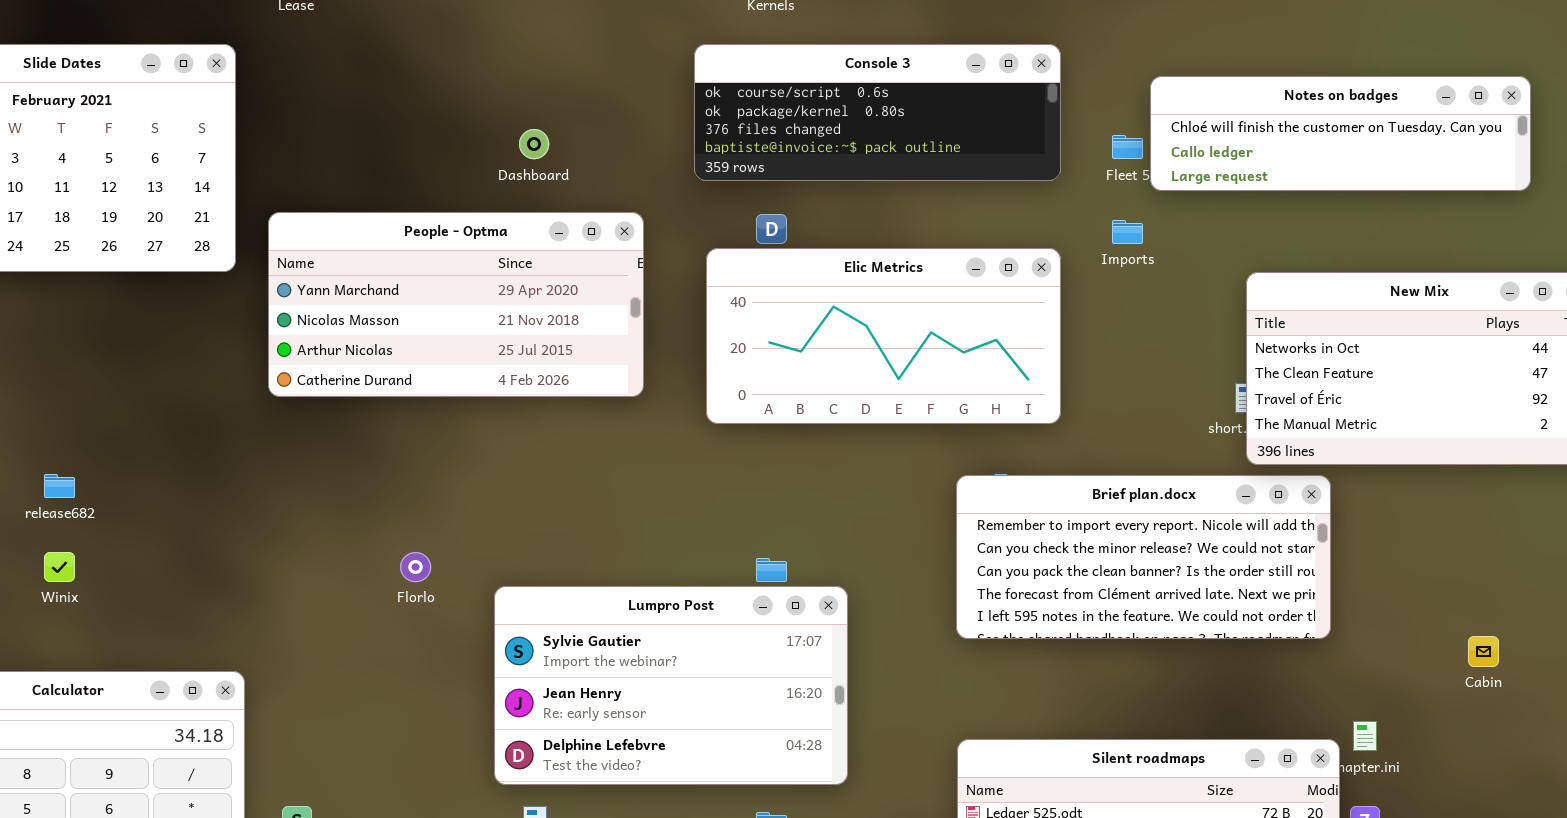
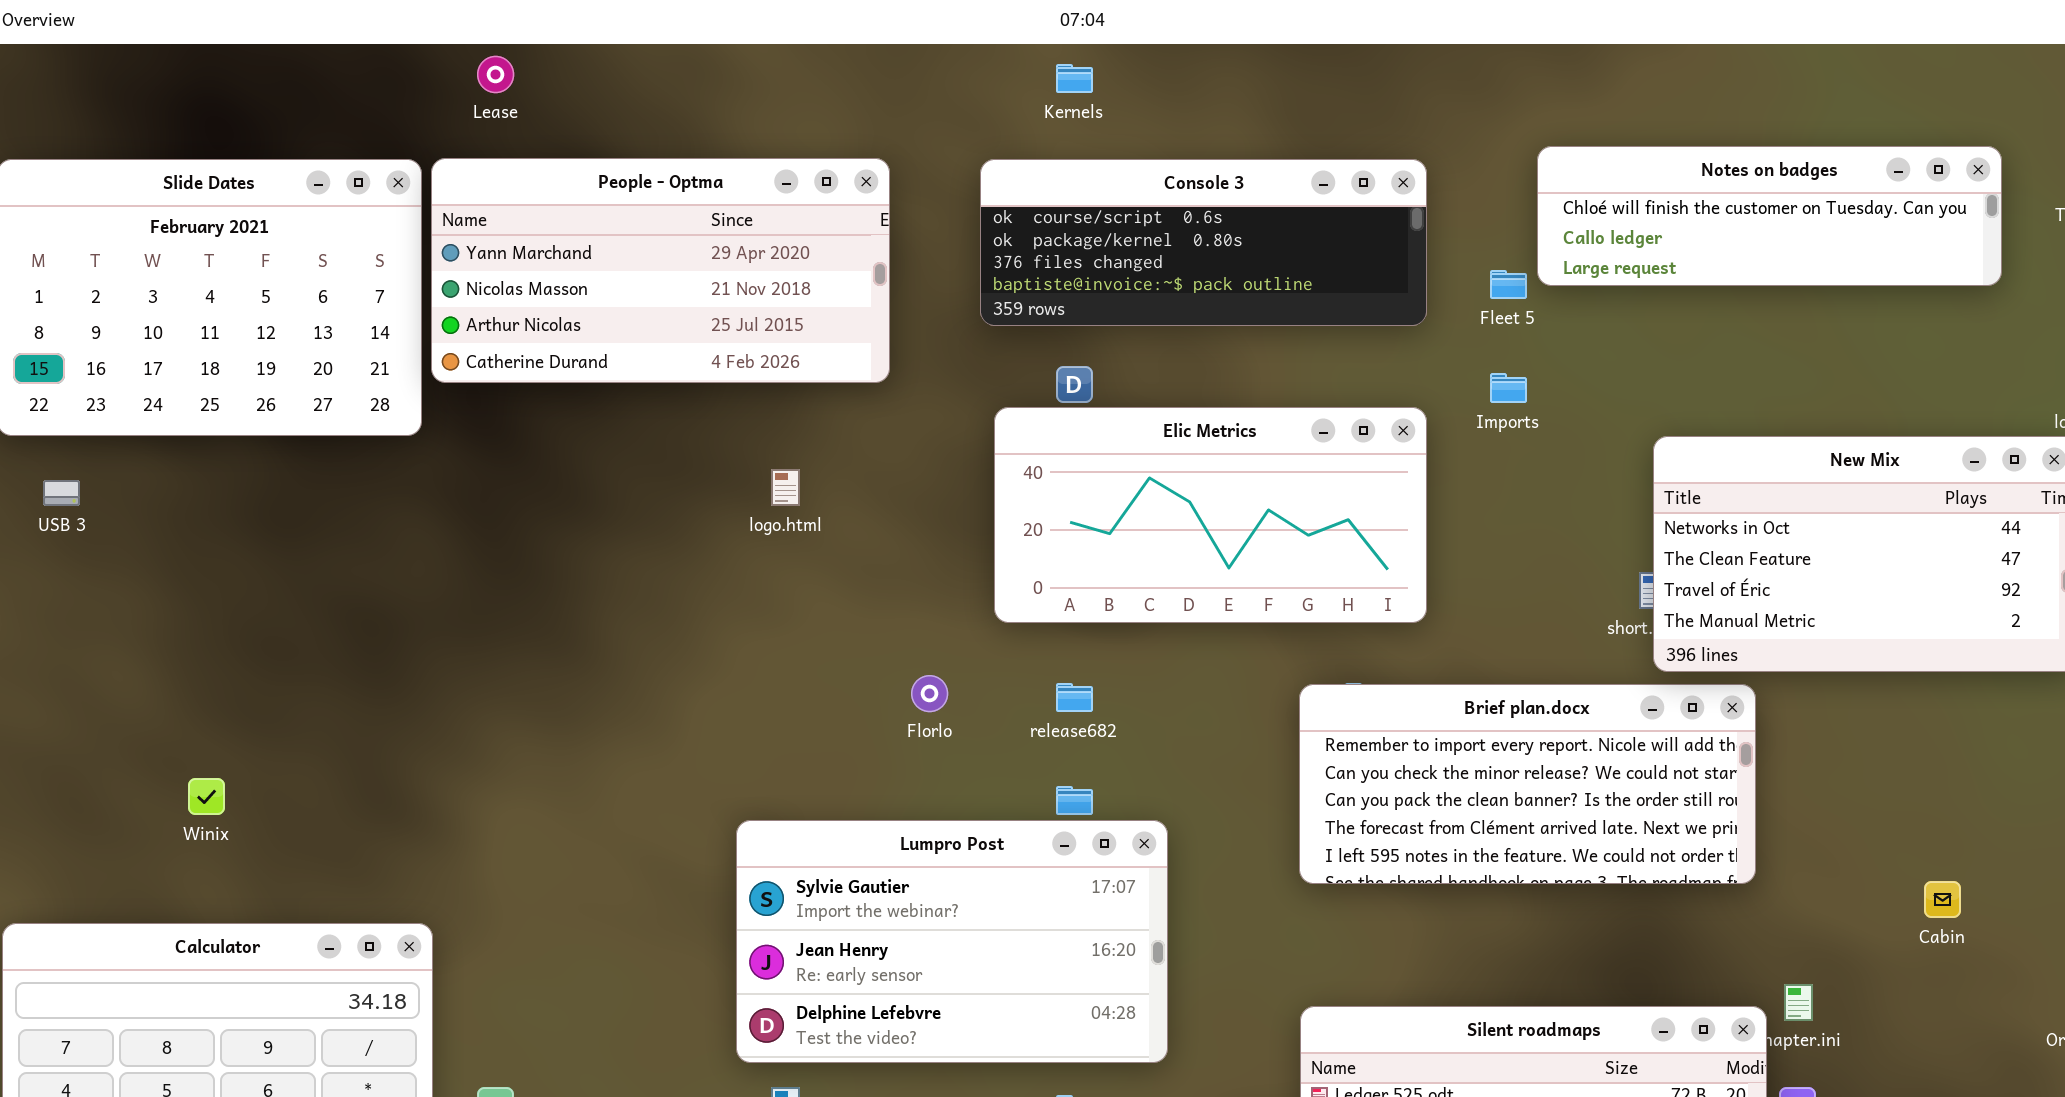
Notes on badges: [1150,76,1531,191] -> [1537,146,2002,286], moved
People - Optma: [268,212,644,397] -> [431,158,890,383], moved
release682: [44,474,75,498] -> [1056,683,1093,712], moved
Florlo: [400,552,431,582] -> [911,675,948,712], moved

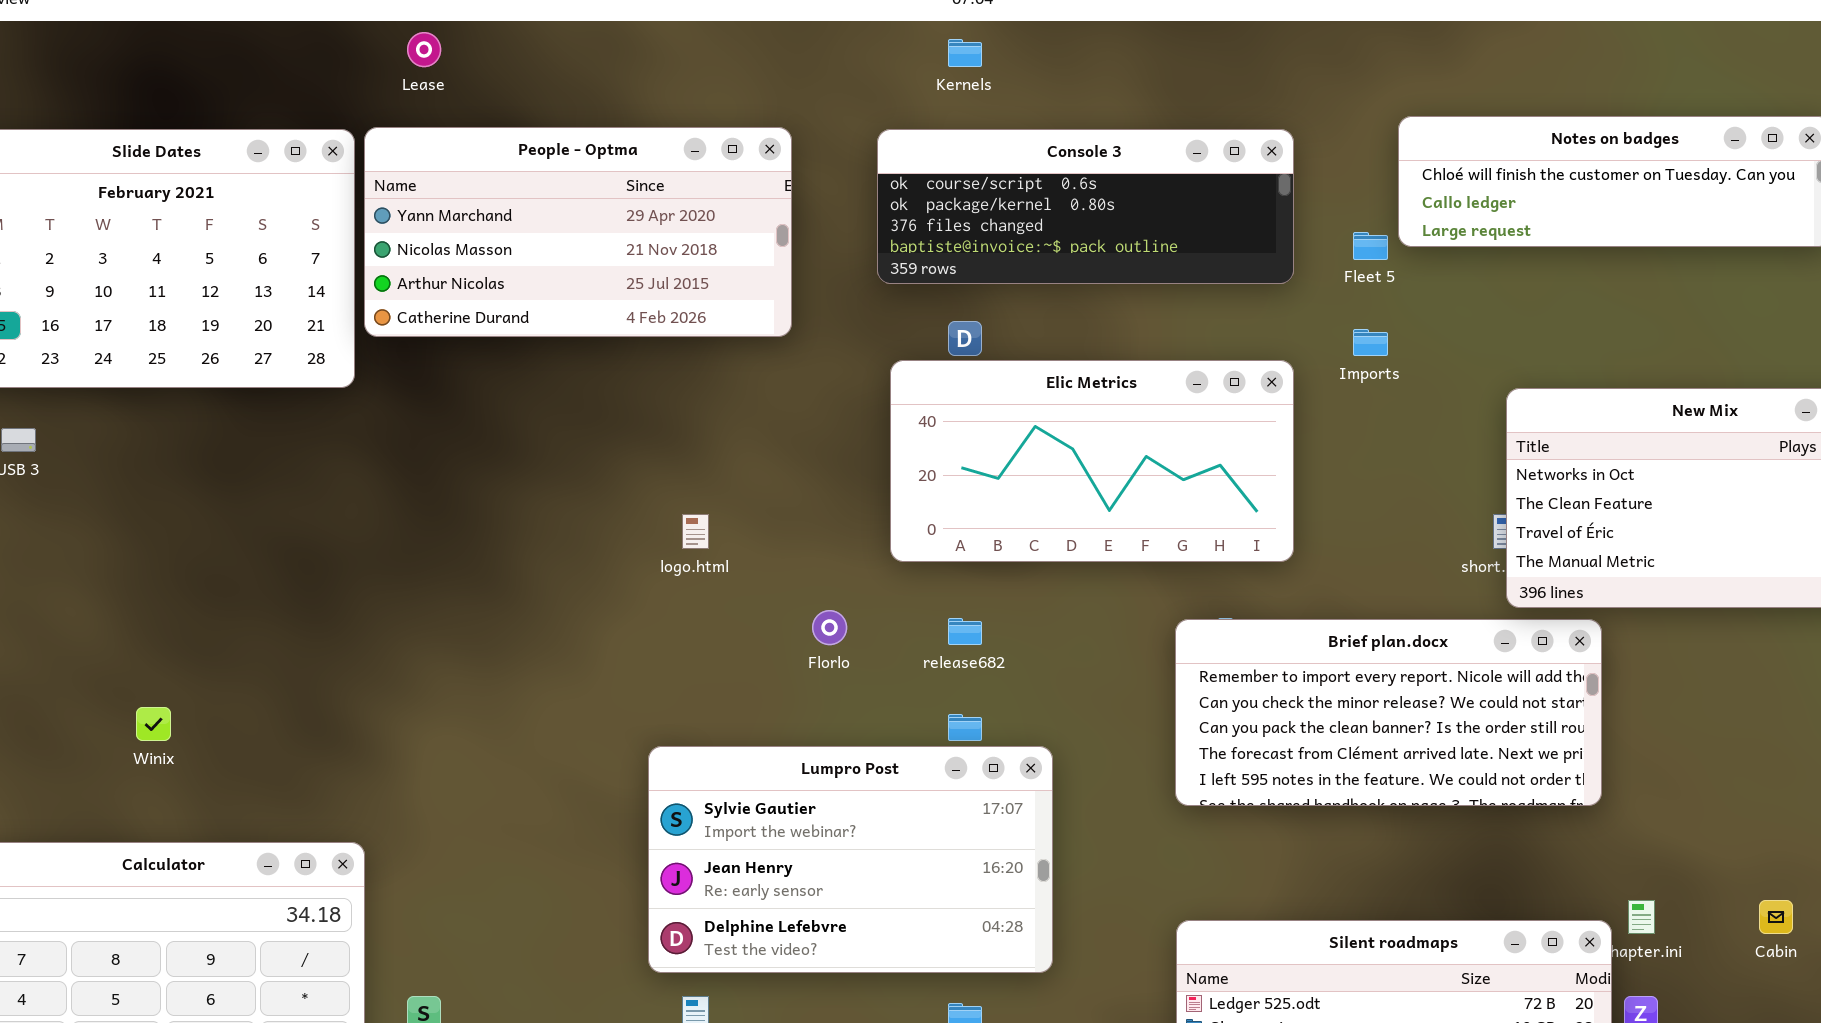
logo.html: [771,469,800,506] -> [682,514,709,549], moved
Cabin: [1924,881,1961,918] -> [1759,900,1793,934], moved

